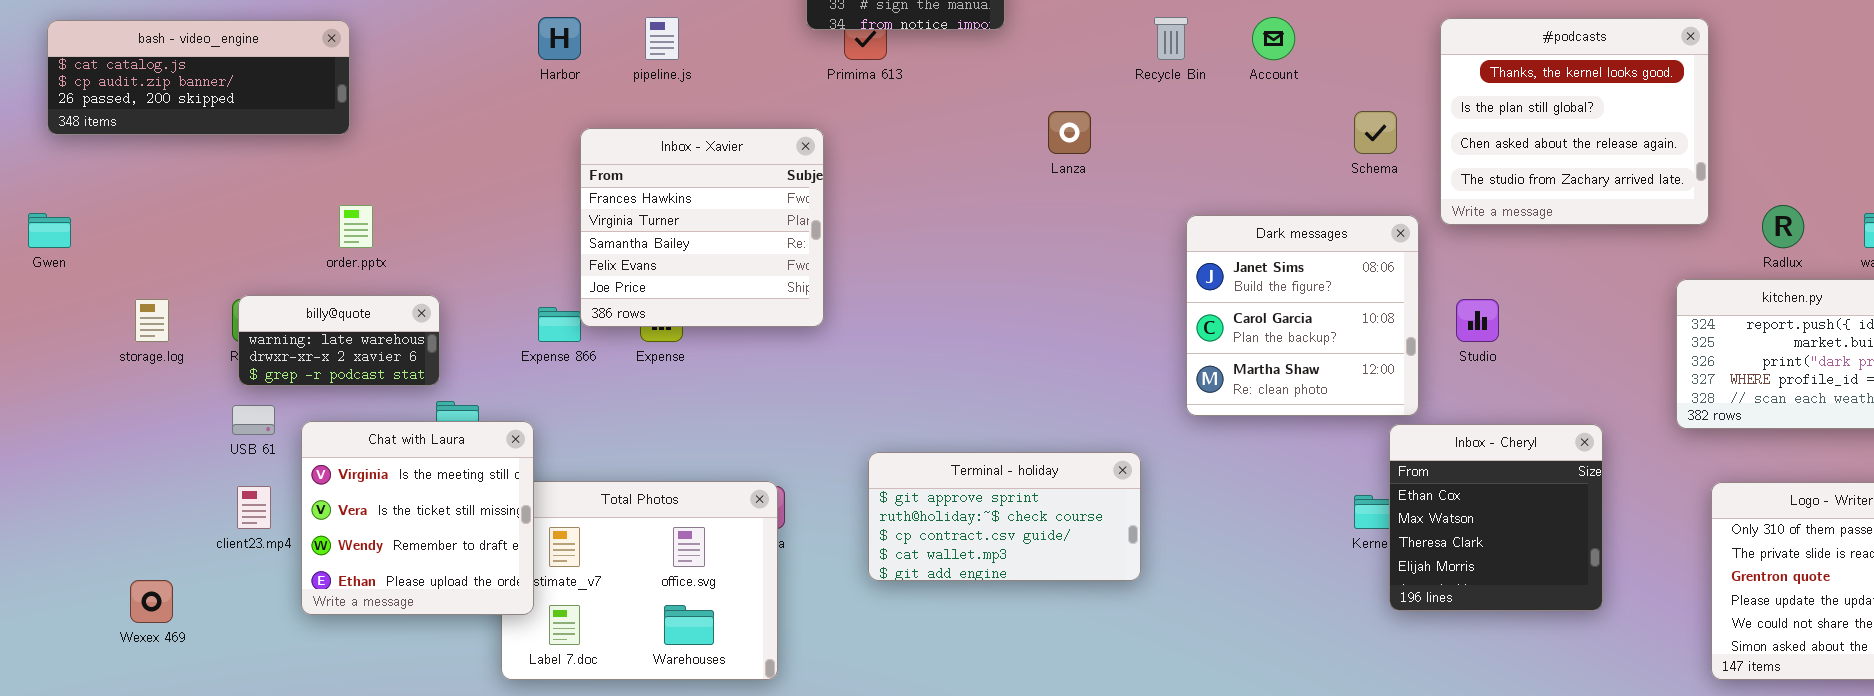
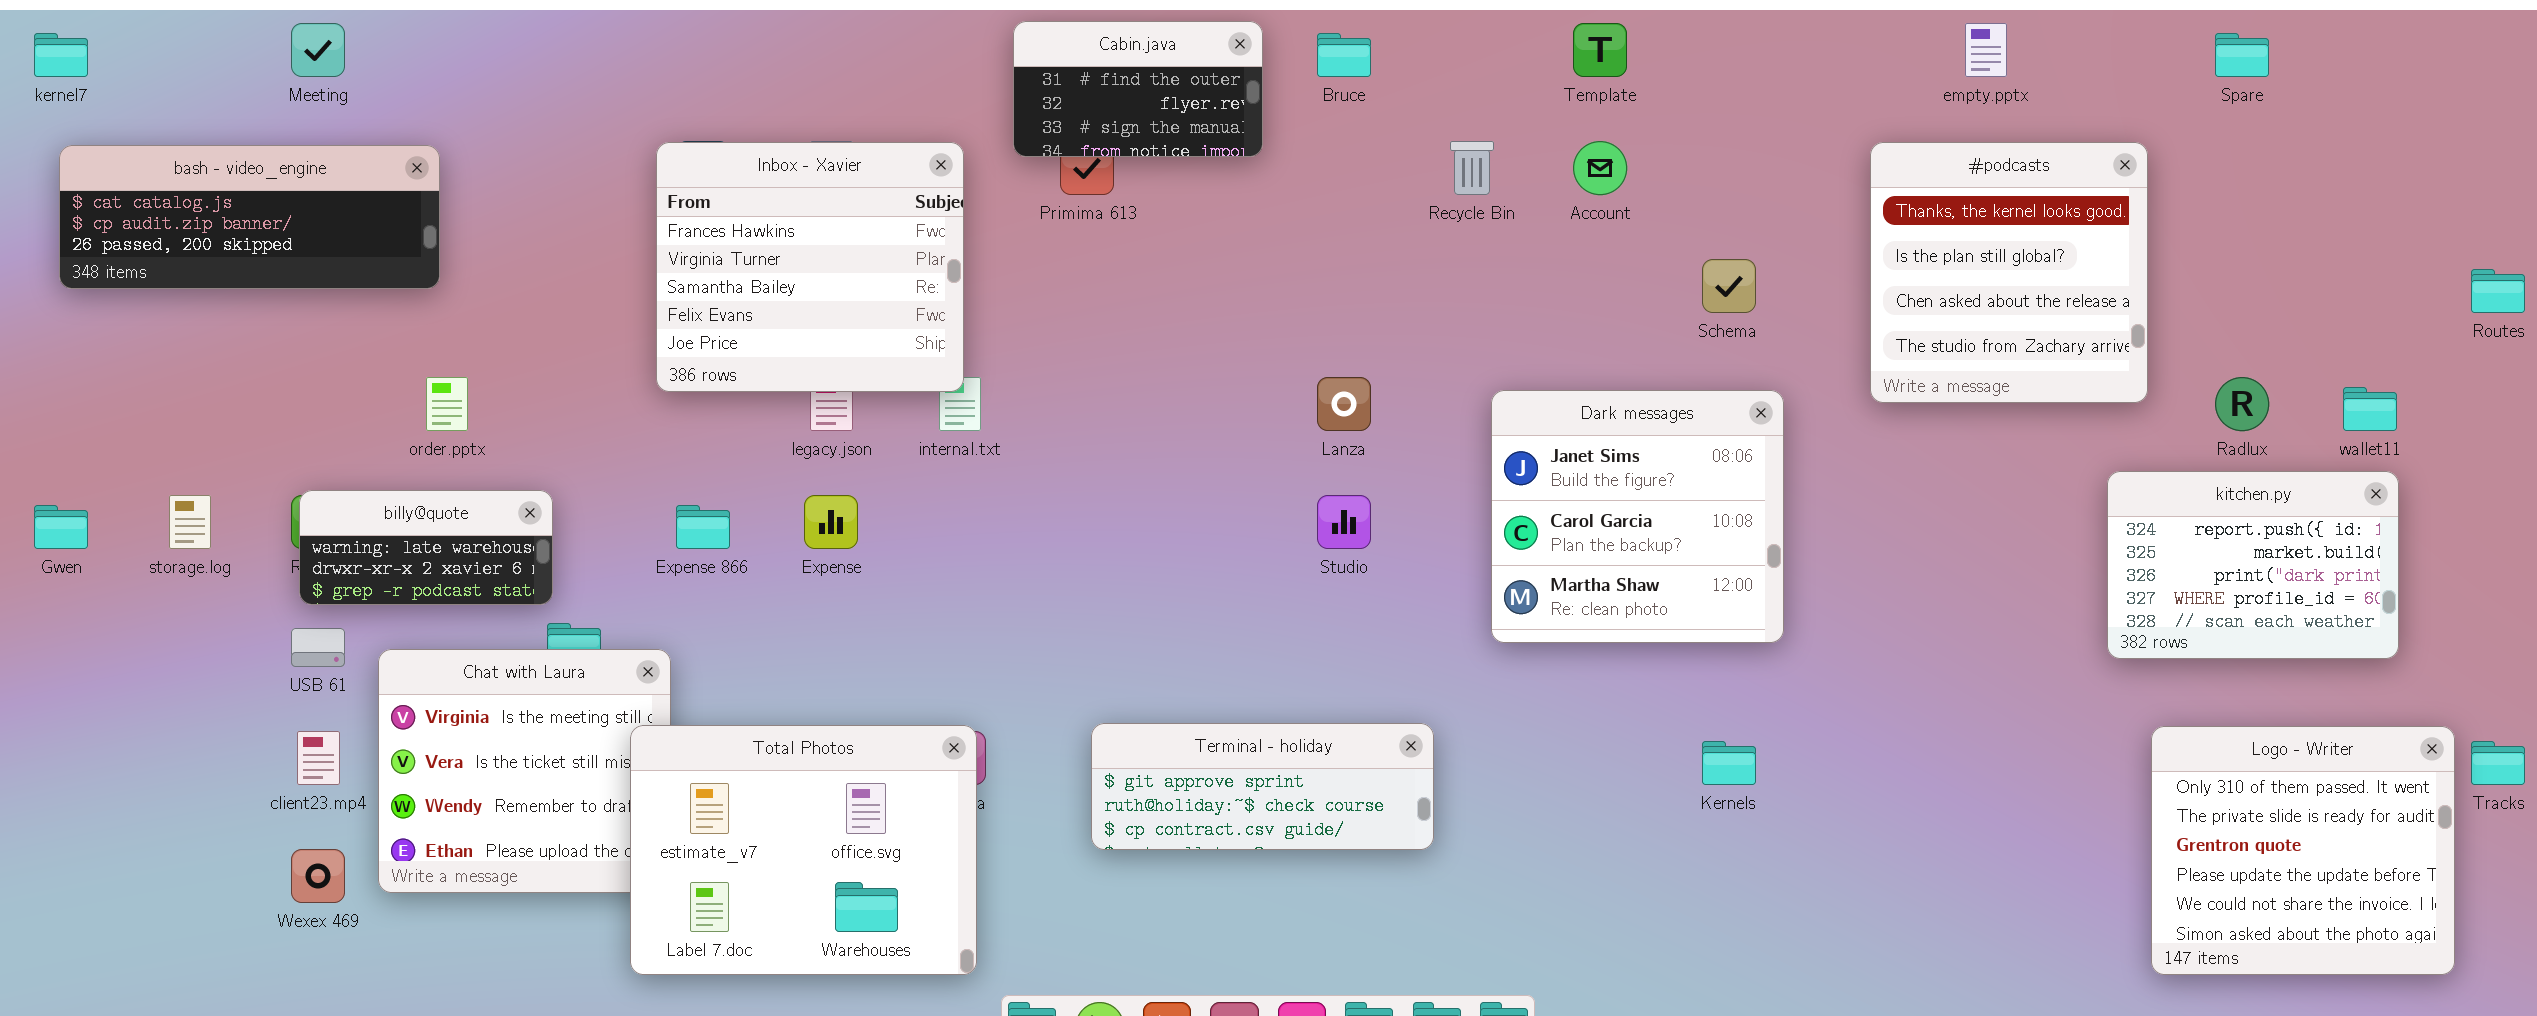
#podcasts: [1440,18,1709,225] -> [1870,142,2148,403], resized
Lanza: [1048,111,1091,154] -> [1317,377,1371,431], moved
Inbox - Xavier: [580,128,824,327] -> [656,142,964,392], moved
Gwen: [28,213,71,248] -> [34,505,88,549], moved
Studio: [1456,299,1499,342] -> [1317,495,1371,549], moved
Inbox - Cheryl: [1389,424,1603,611] -> none, closed
Terminal - holiday: [868,452,1141,581] -> [1091,723,1434,850], resized
Total Photos: [501,481,778,680] -> [630,725,977,975], raised
Wexex 469: [130,580,173,623] -> [291,849,345,903], moved

